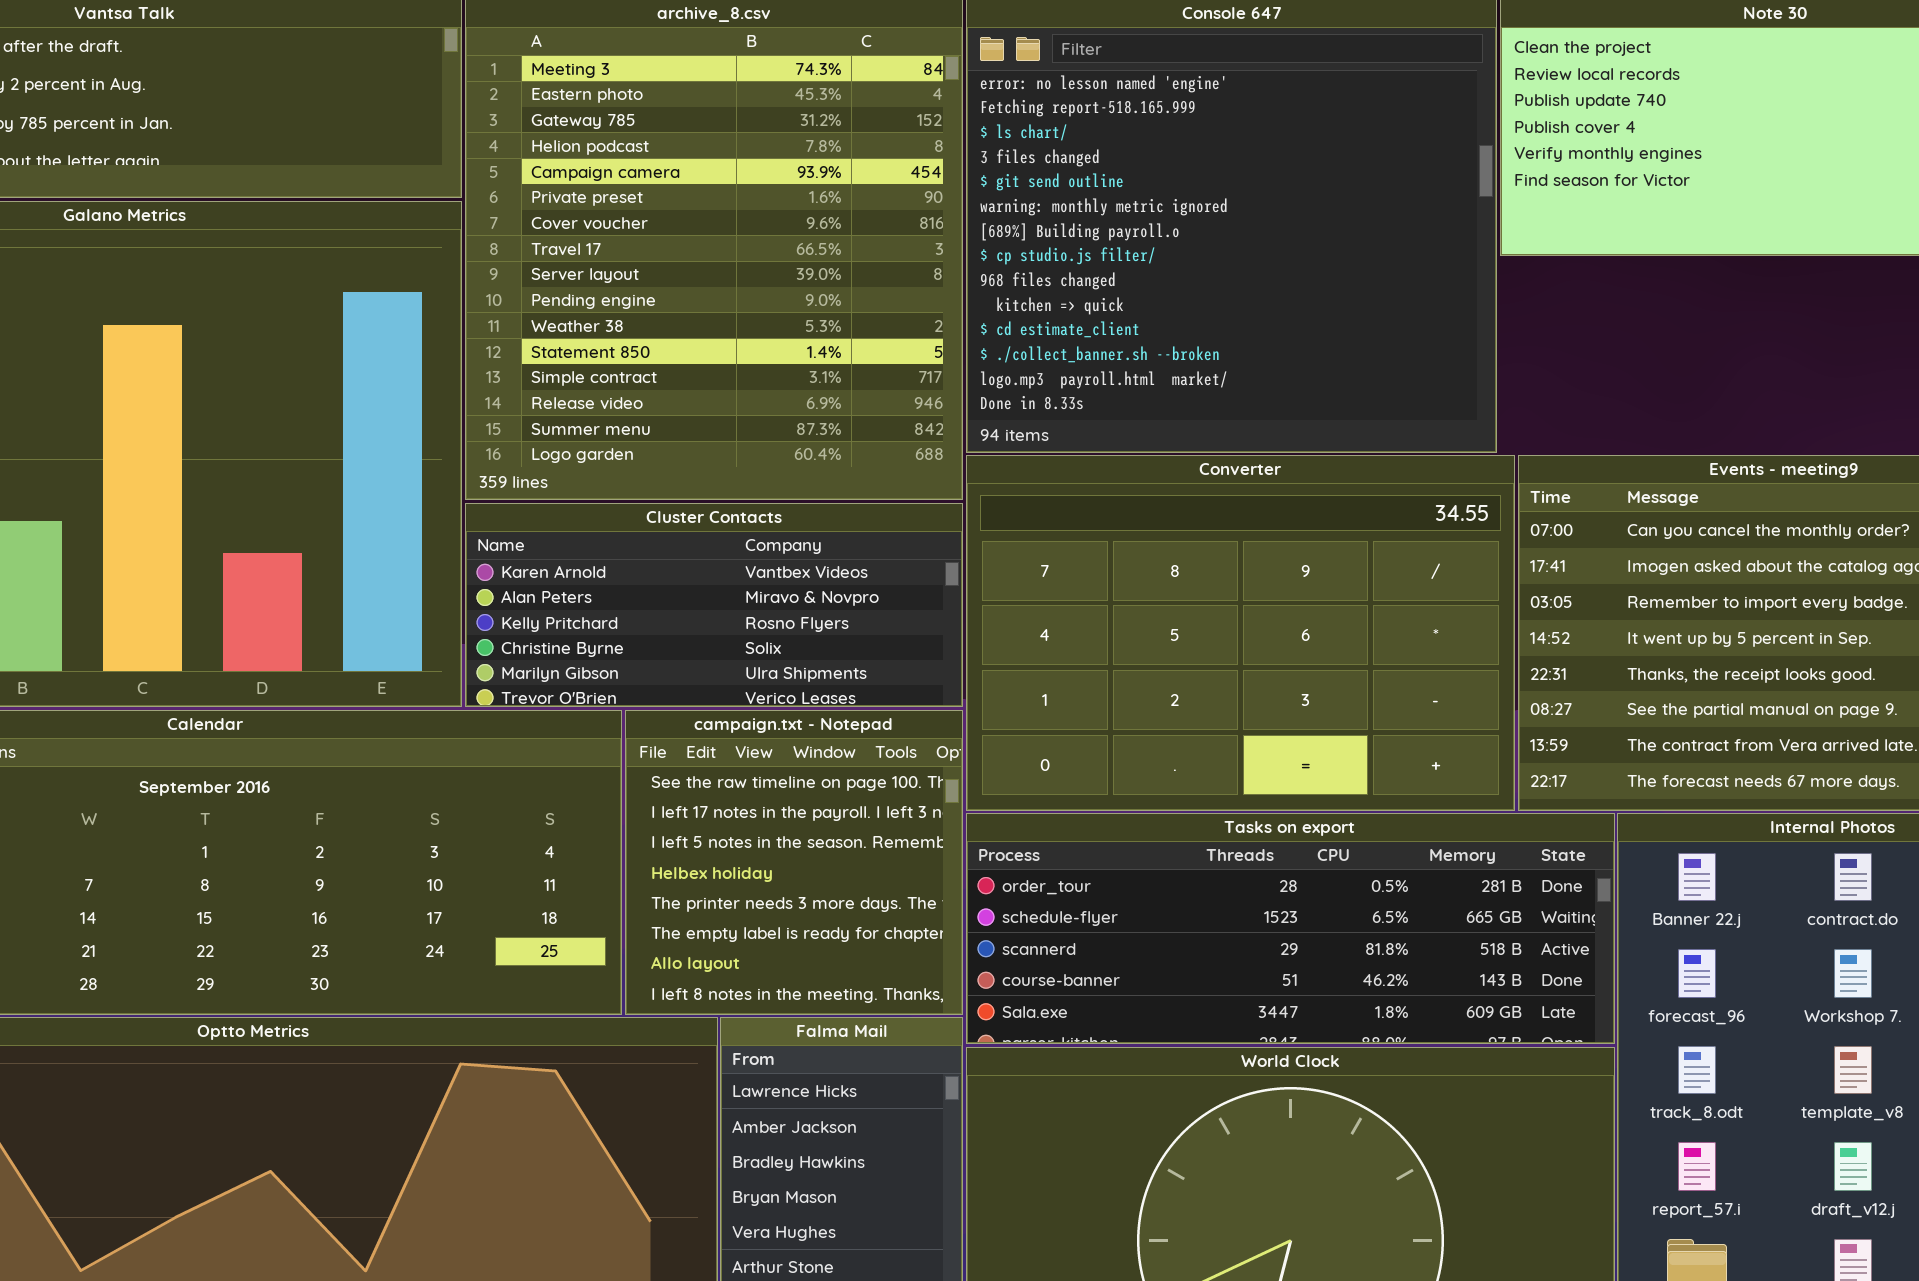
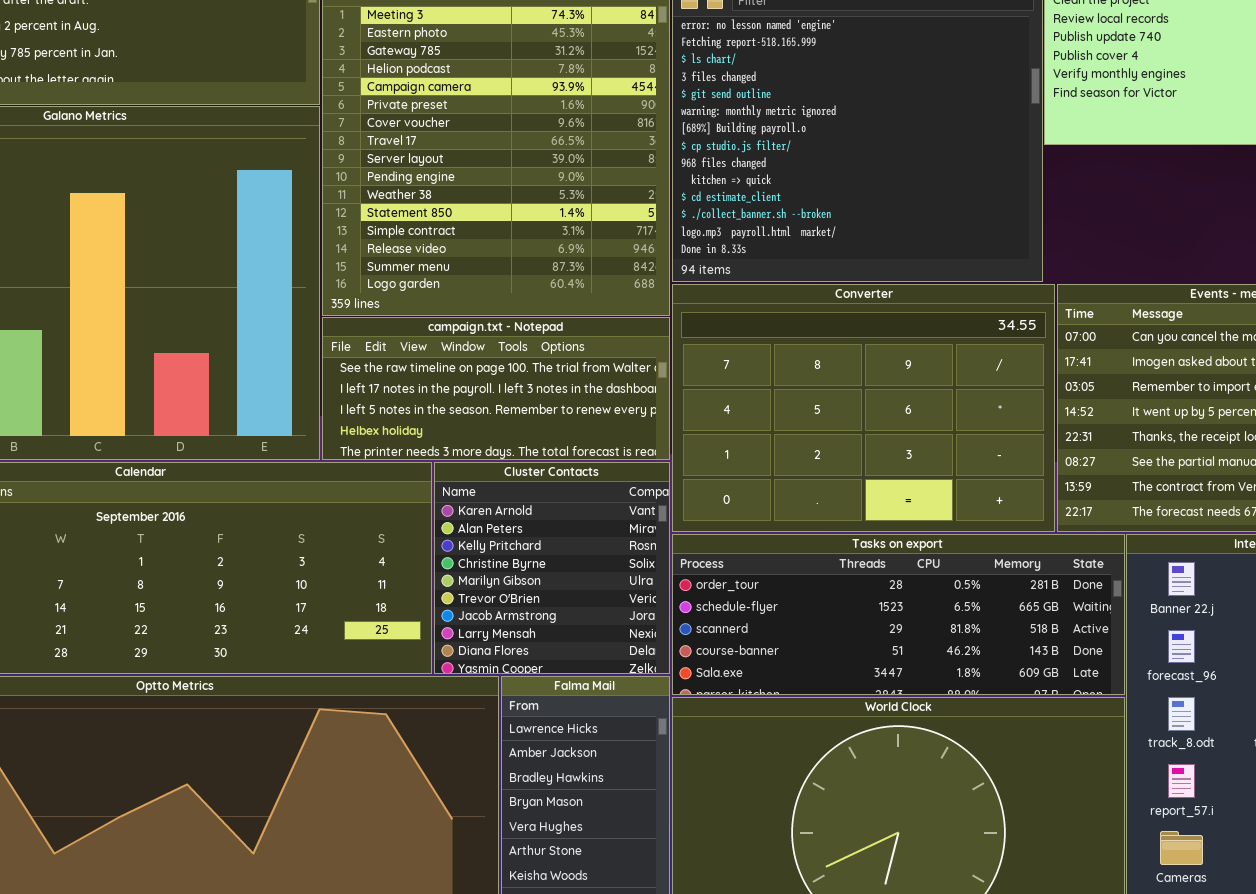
Cluster Contacts: [465,503,963,707] -> [434,462,670,674], moved, resized
campaign.txt - Notepad: [625,710,963,1015] -> [322,317,670,460], moved, resized

